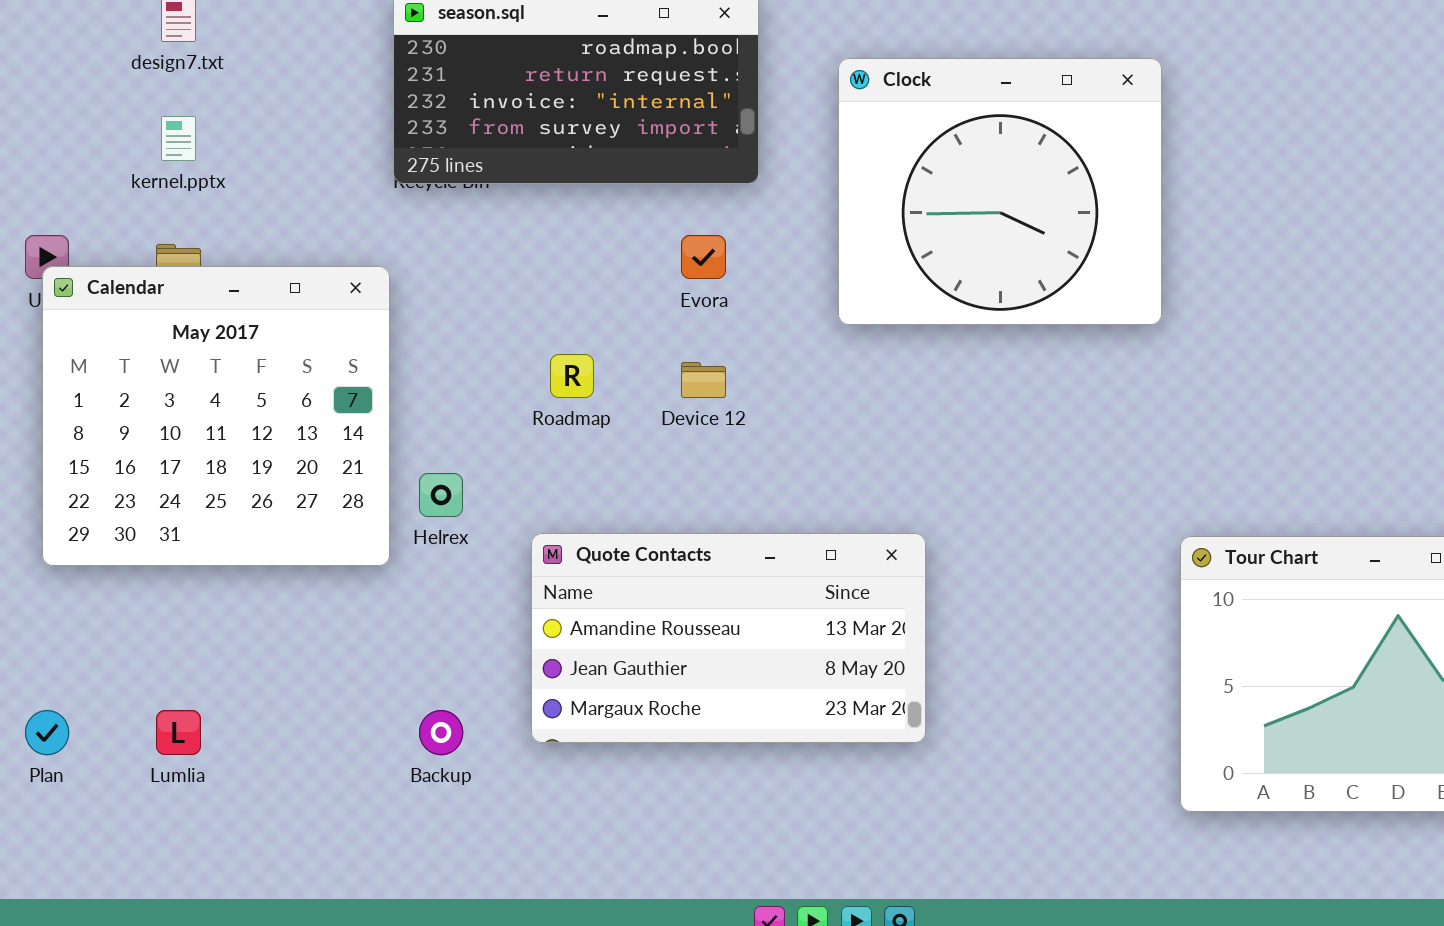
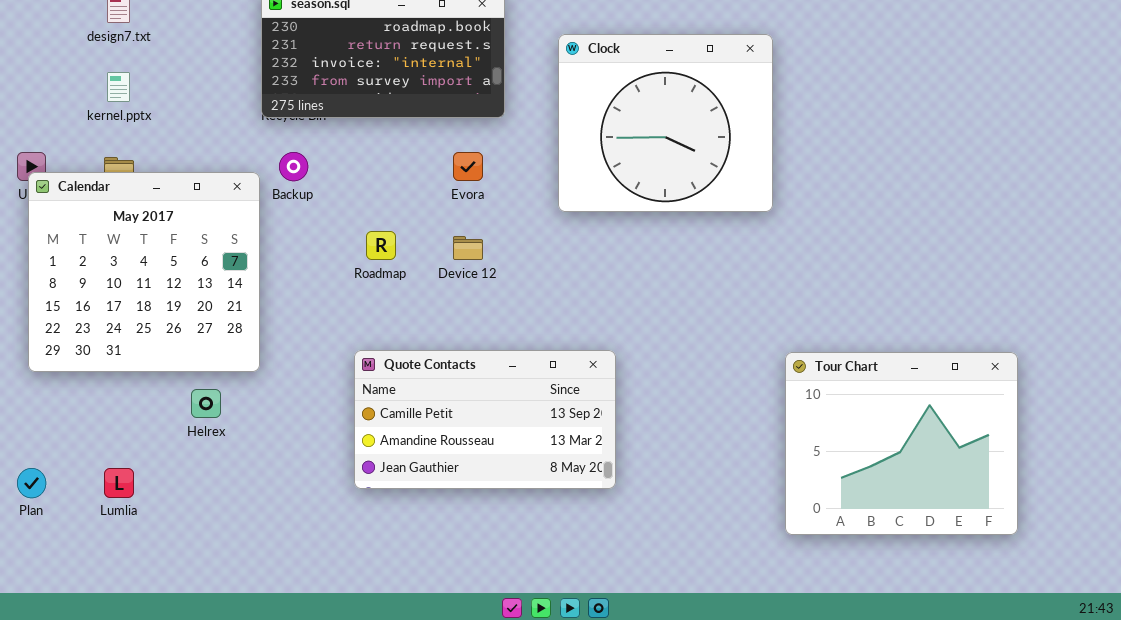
Helrex: [419,473,463,517] -> [191,389,221,418], moved
Quote Contacts: [531,533,926,743] -> [354,350,616,489], scrolled up 1 row
Backup: [419,710,463,755] -> [279,152,308,181], moved

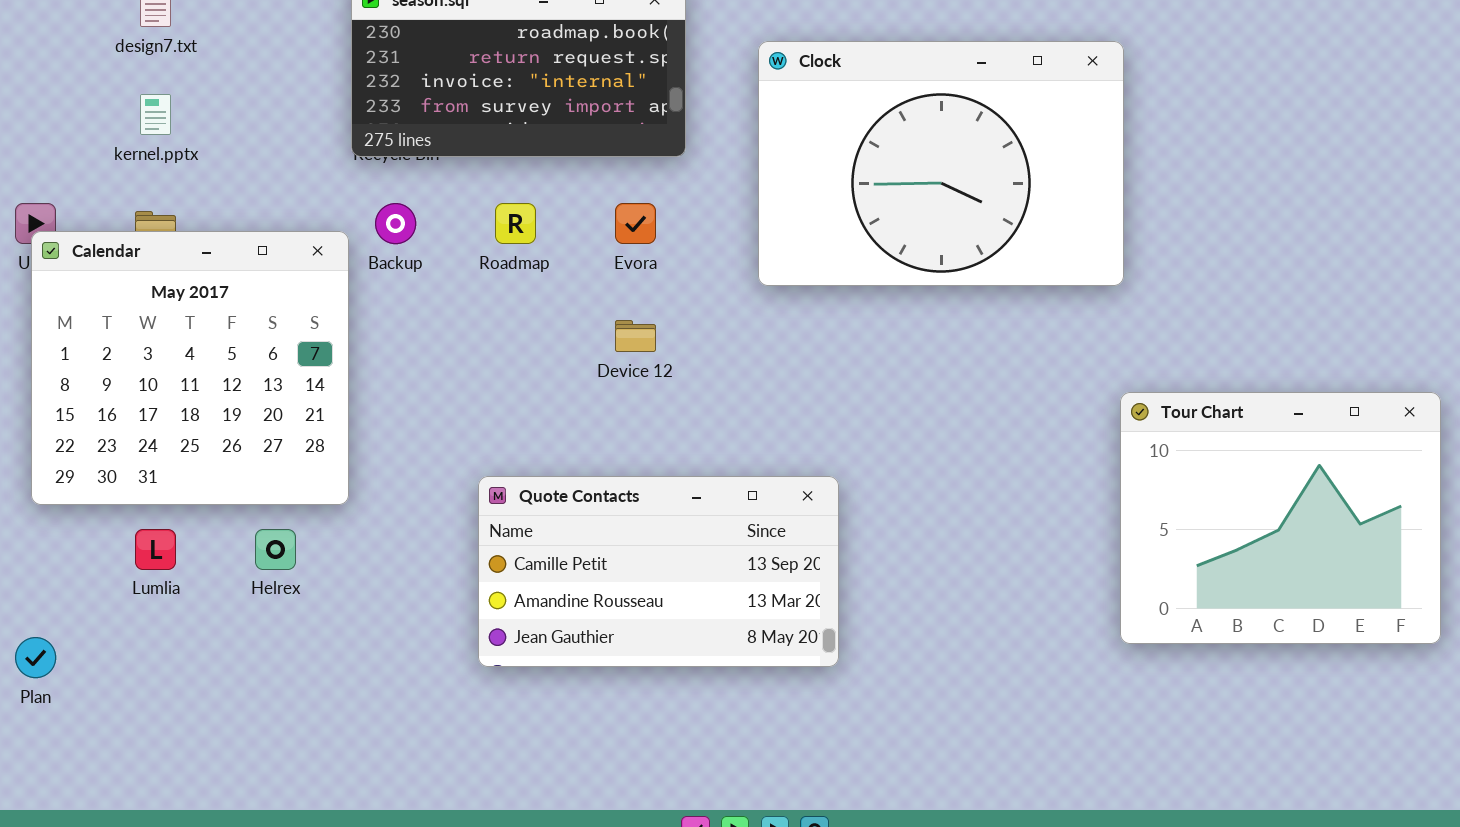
Clock: [558,34,773,212] -> [758,41,1124,286], resized
Roadmap: [366,231,396,260] -> [495,203,536,244], moved
Tour Chart: [785,352,1018,535] -> [1120,392,1441,644], moved
Lumlia: [104,468,134,498] -> [135,529,176,570], moved

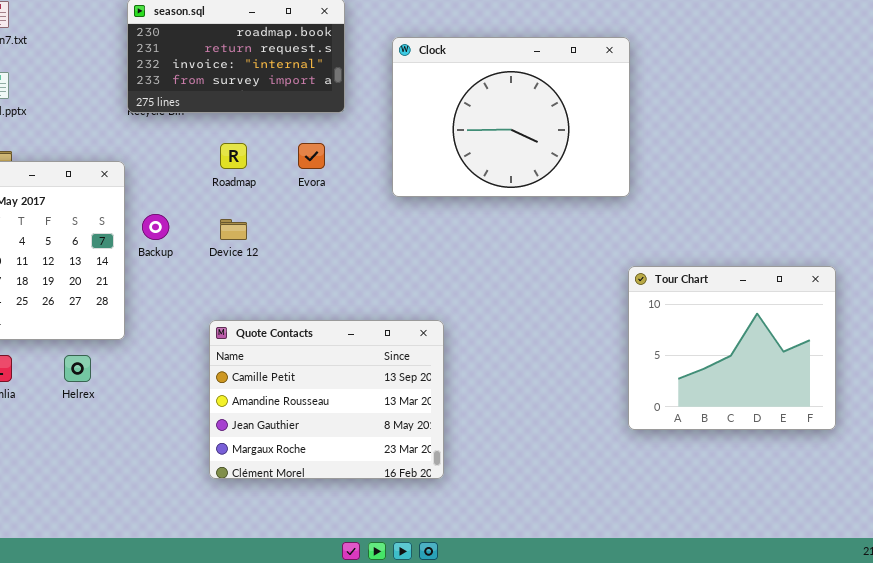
Backup: [375,203,416,244] -> [142,214,169,240], moved
Device 12: [615,320,656,352] -> [220,219,247,240], moved
Quote Contacts: [478,476,839,667] -> [209,320,444,479], resized

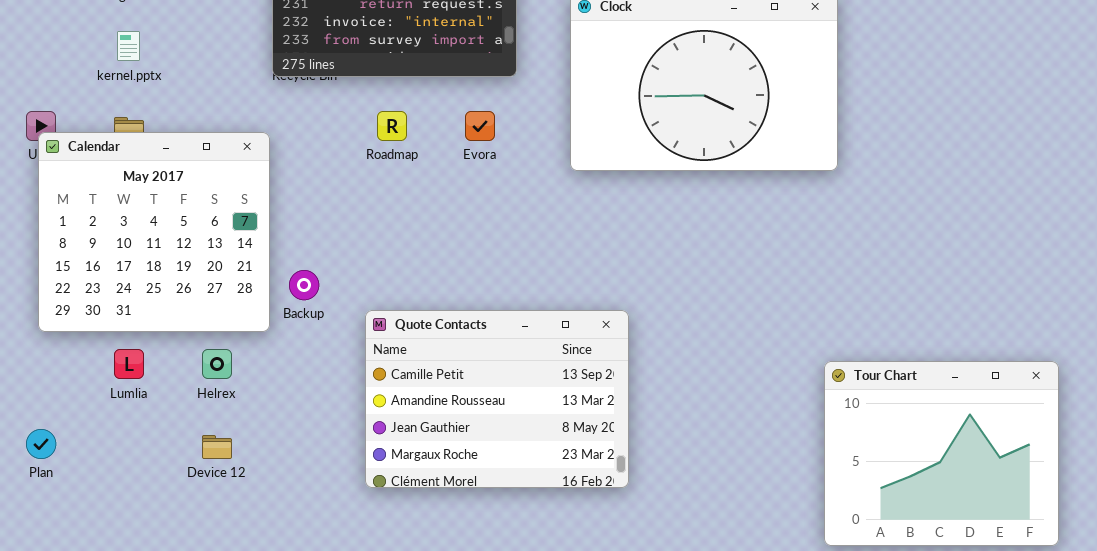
Backup: [142,214,169,240] -> [289,270,319,300], moved
Device 12: [220,219,247,240] -> [202,435,232,459], moved
Tour Chart: [628,266,836,430] -> [824,361,1059,546], moved

